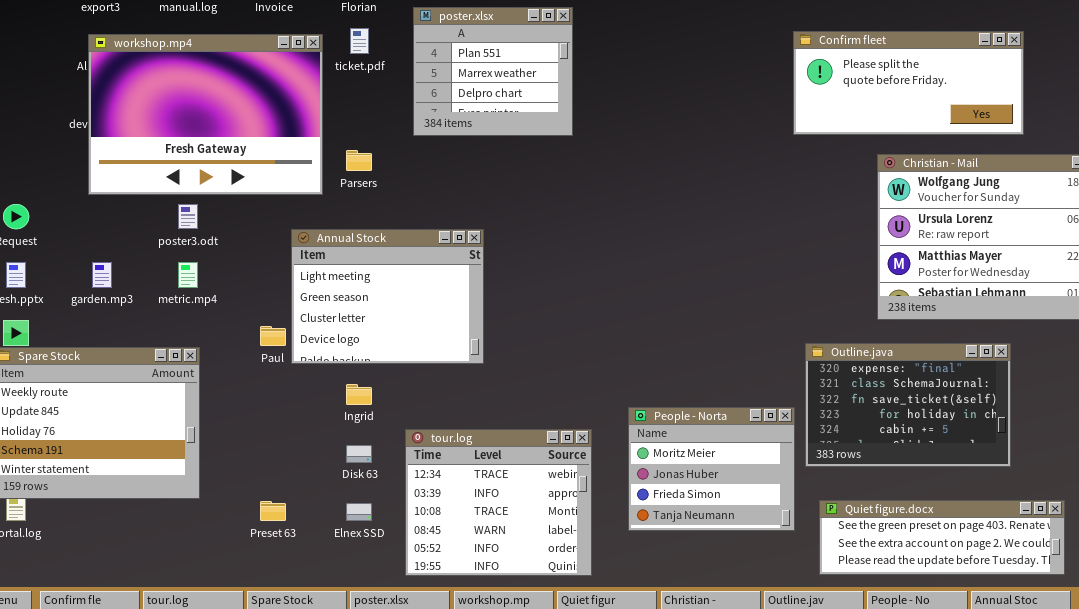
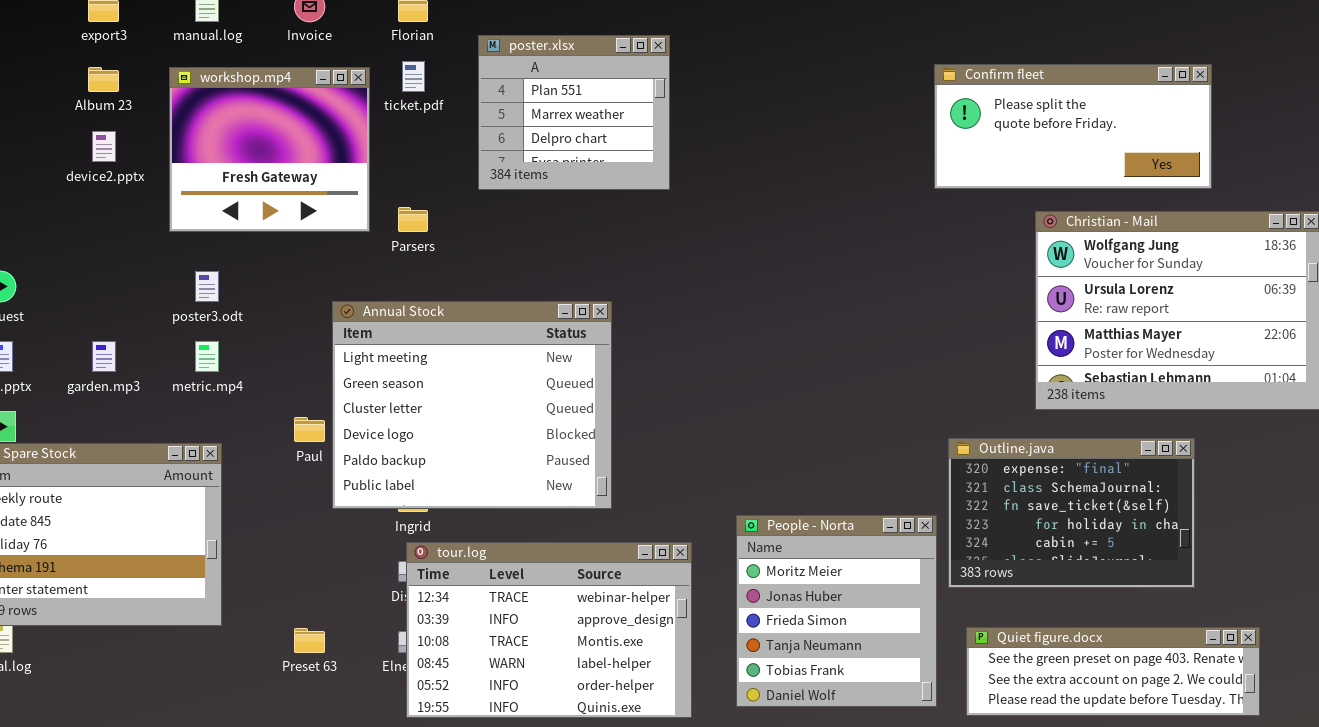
workshop.mp4: [88,34,323,195] -> [169,67,370,232], resized
Annual Stock: [291,229,484,364] -> [332,301,612,509], resized
People - Norta: [628,407,795,531] -> [736,515,937,707], resized
tour.log: [405,429,592,576] -> [406,542,692,718], resized

